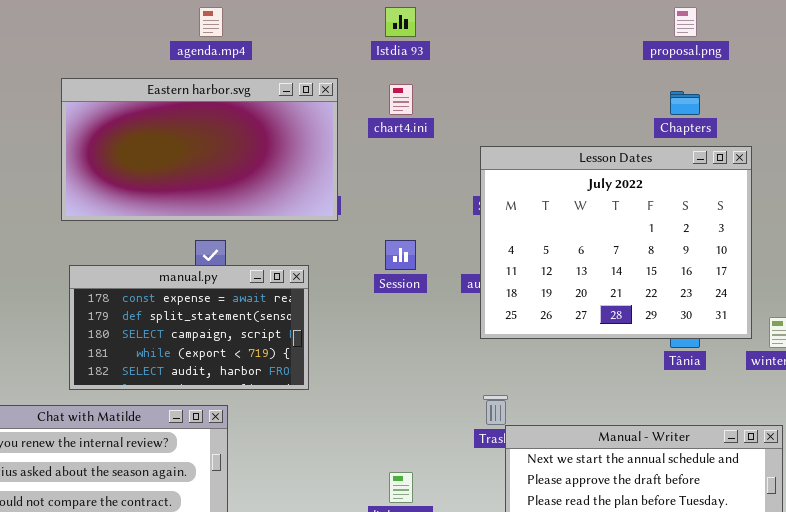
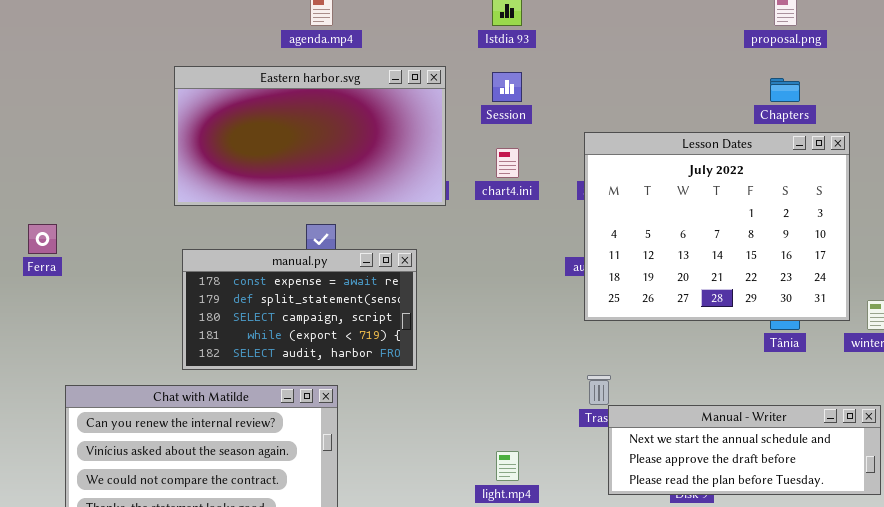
chart4.ini: [389,84,413,115] -> [496,148,519,178], moved
Session: [385,240,416,270] -> [492,72,522,102], moved

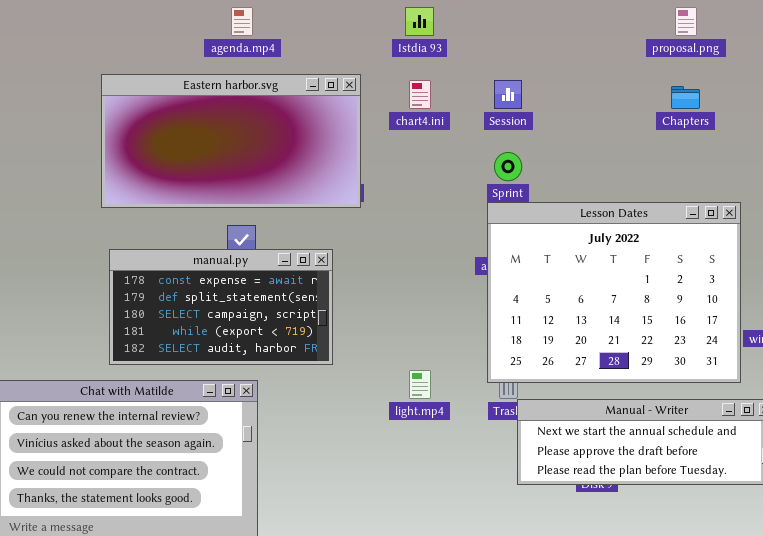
Session: [492,72,522,102] -> [494,80,522,109], moved
Lesson Dates: [584,132,850,321] -> [487,202,741,383], moved
chart4.ini: [496,148,519,178] -> [409,80,431,109], moved
light.mp4: [496,451,519,481] -> [409,370,431,399], moved

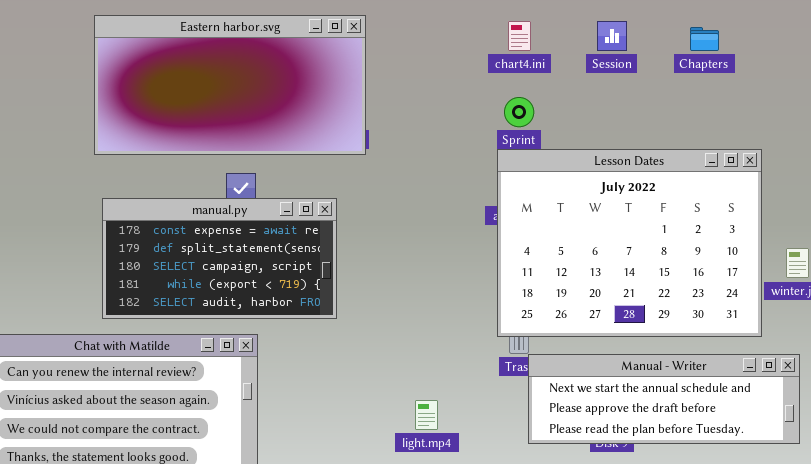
chart4.ini: [409,80,431,109] -> [508,21,531,51], moved
Session: [494,80,522,109] -> [597,21,627,51], moved
light.mp4: [409,370,431,399] -> [415,400,438,430], moved

